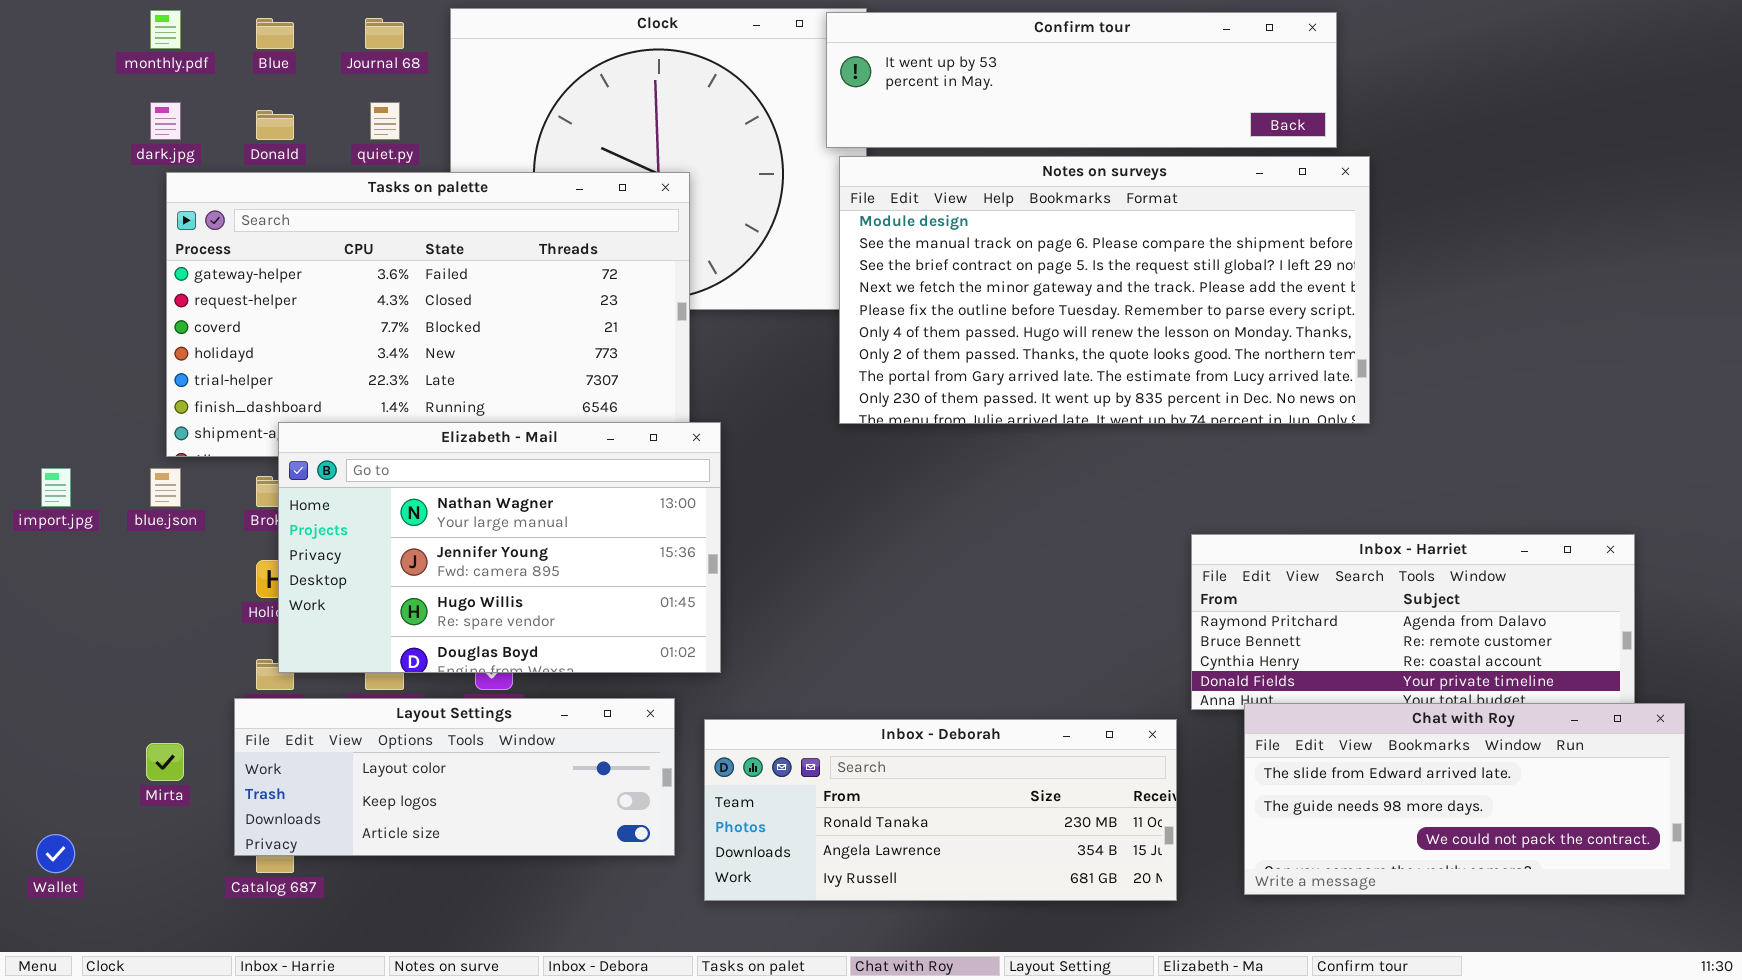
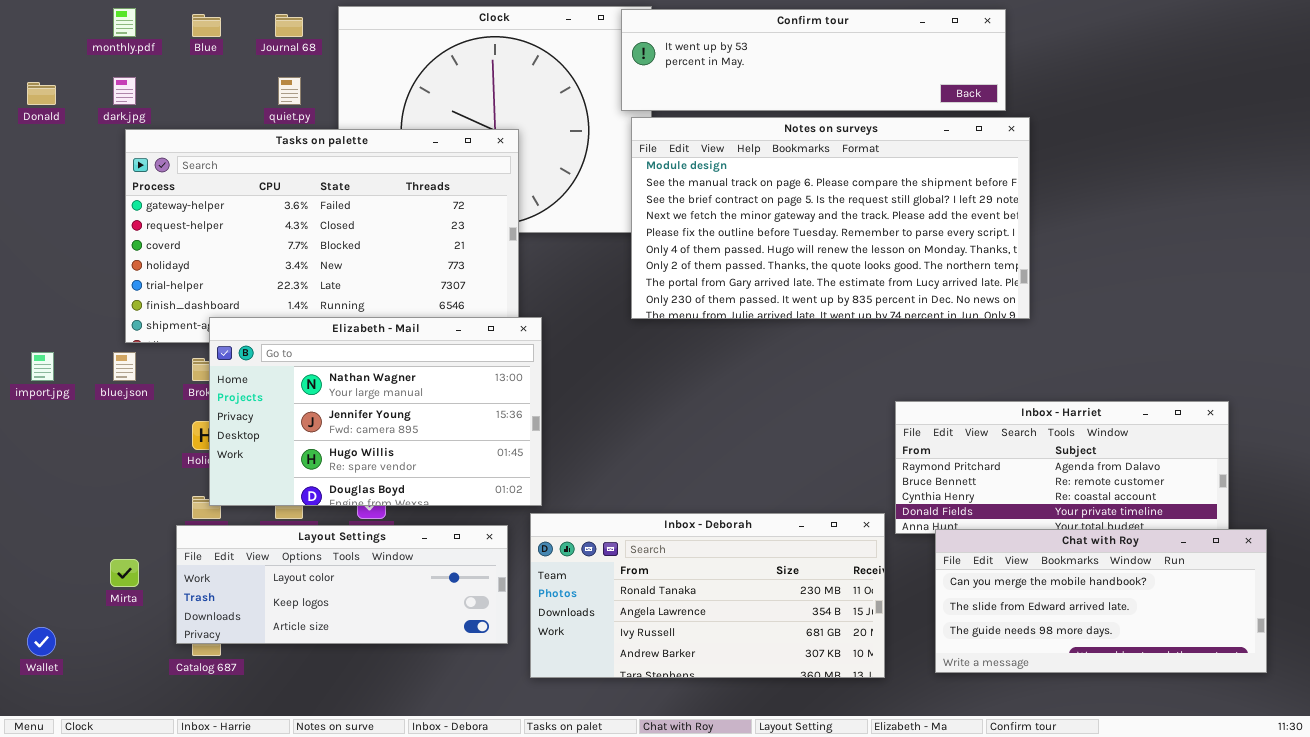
Donald: [256,110,294,140] -> [27,82,56,105], moved
Chat with Roy: [1244,703,1685,895] -> [935,529,1267,673], scrolled up 1 row
Inbox - Deborah: [704,719,1177,901] -> [530,513,885,678], resized

